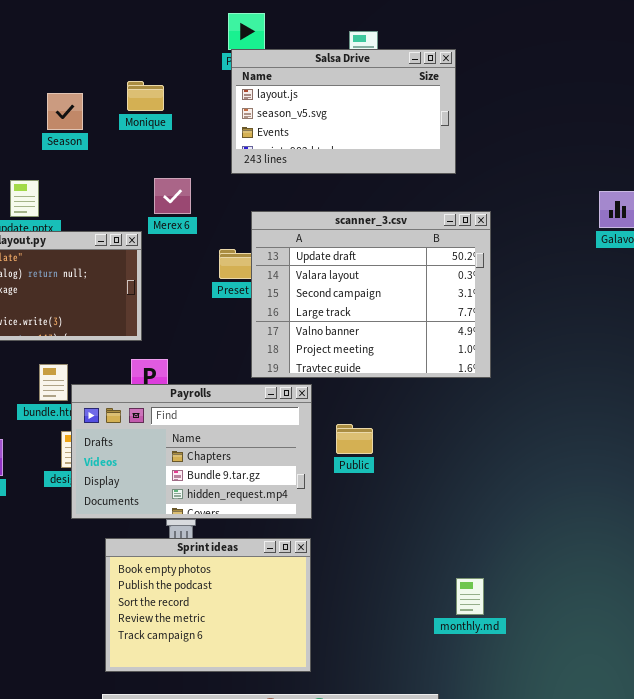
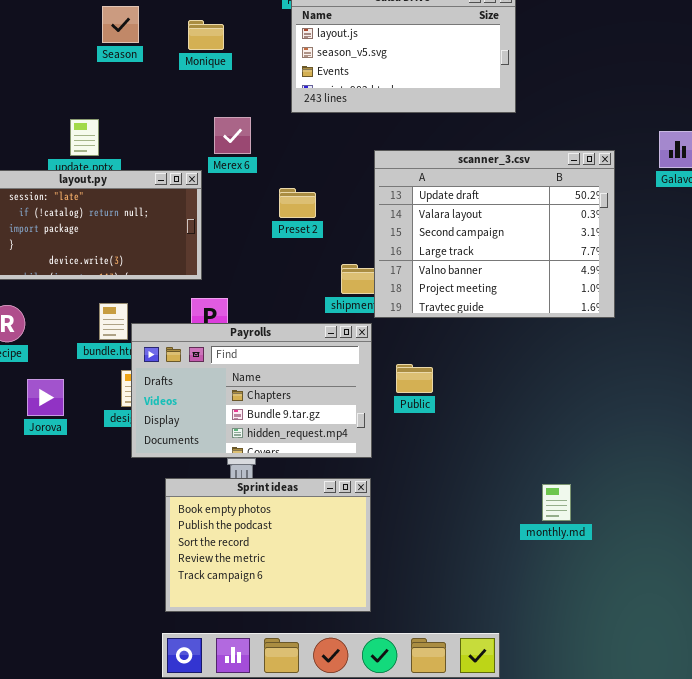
Season: [47,93,83,130] -> [102,6,139,43], moved
scanner_3.csv: [251,211,491,378] -> [374,150,615,318], moved
monthly.md: [456,578,484,615] -> [542,484,571,521], moved

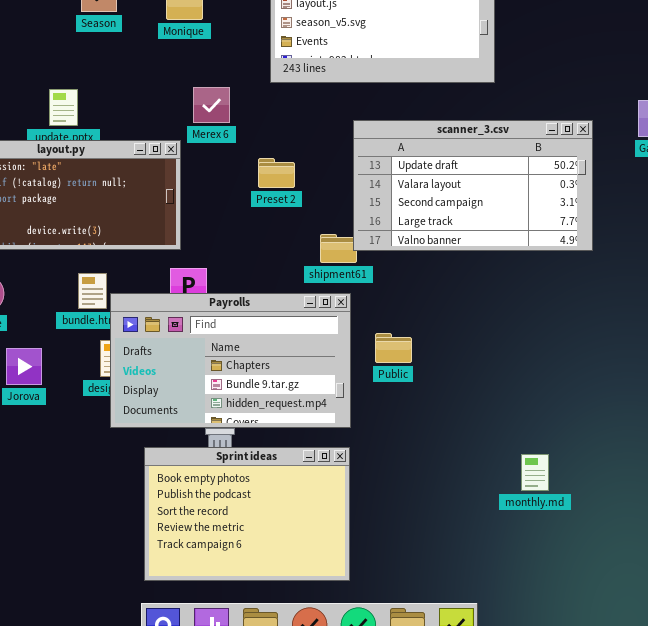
scanner_3.csv: [374,150,615,318] -> [353,120,593,251], resized

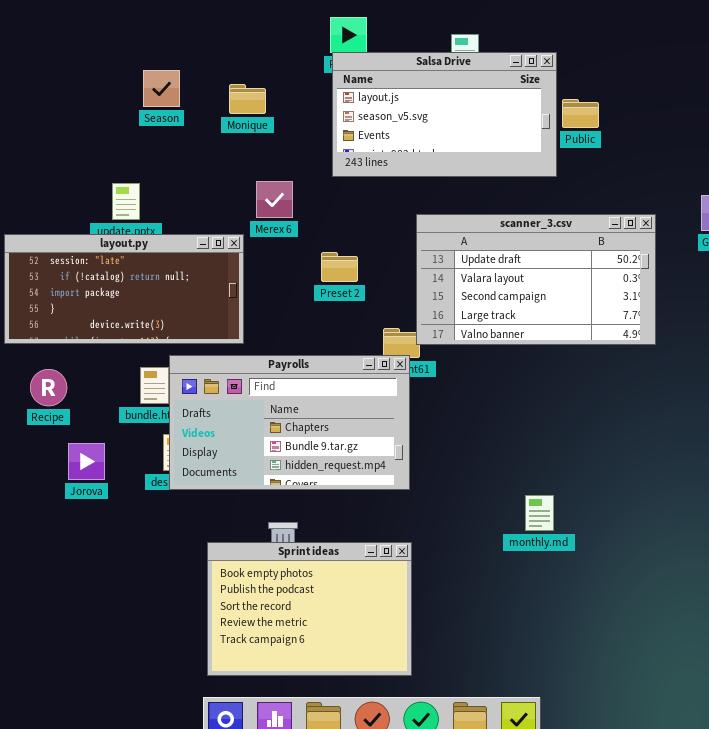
Payrolls: [110,293,351,428] -> [169,355,410,490], moved
Public: [375,333,412,363] -> [562,99,599,128], moved
monthly.md: [521,454,549,491] -> [525,495,554,531], moved

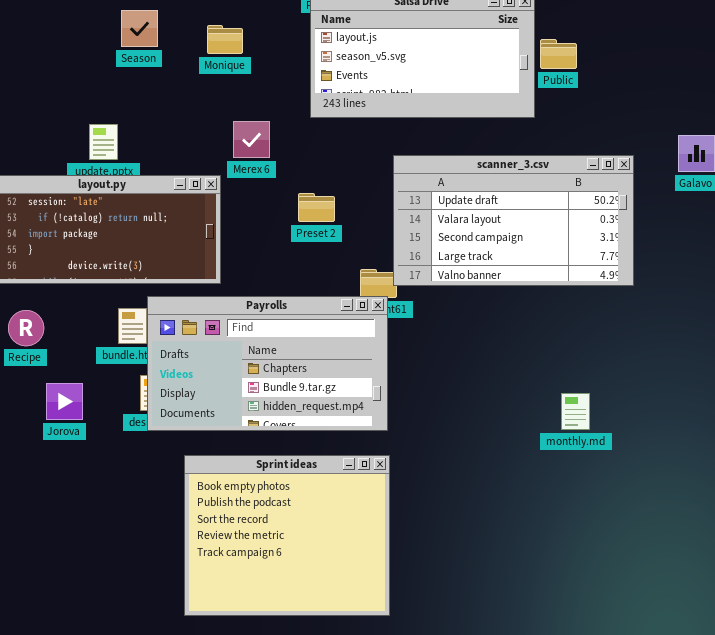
monthly.md: [525,495,554,531] -> [561,393,590,430], moved
Sprint ideas: [207,542,412,676] -> [184,455,390,616], resized

